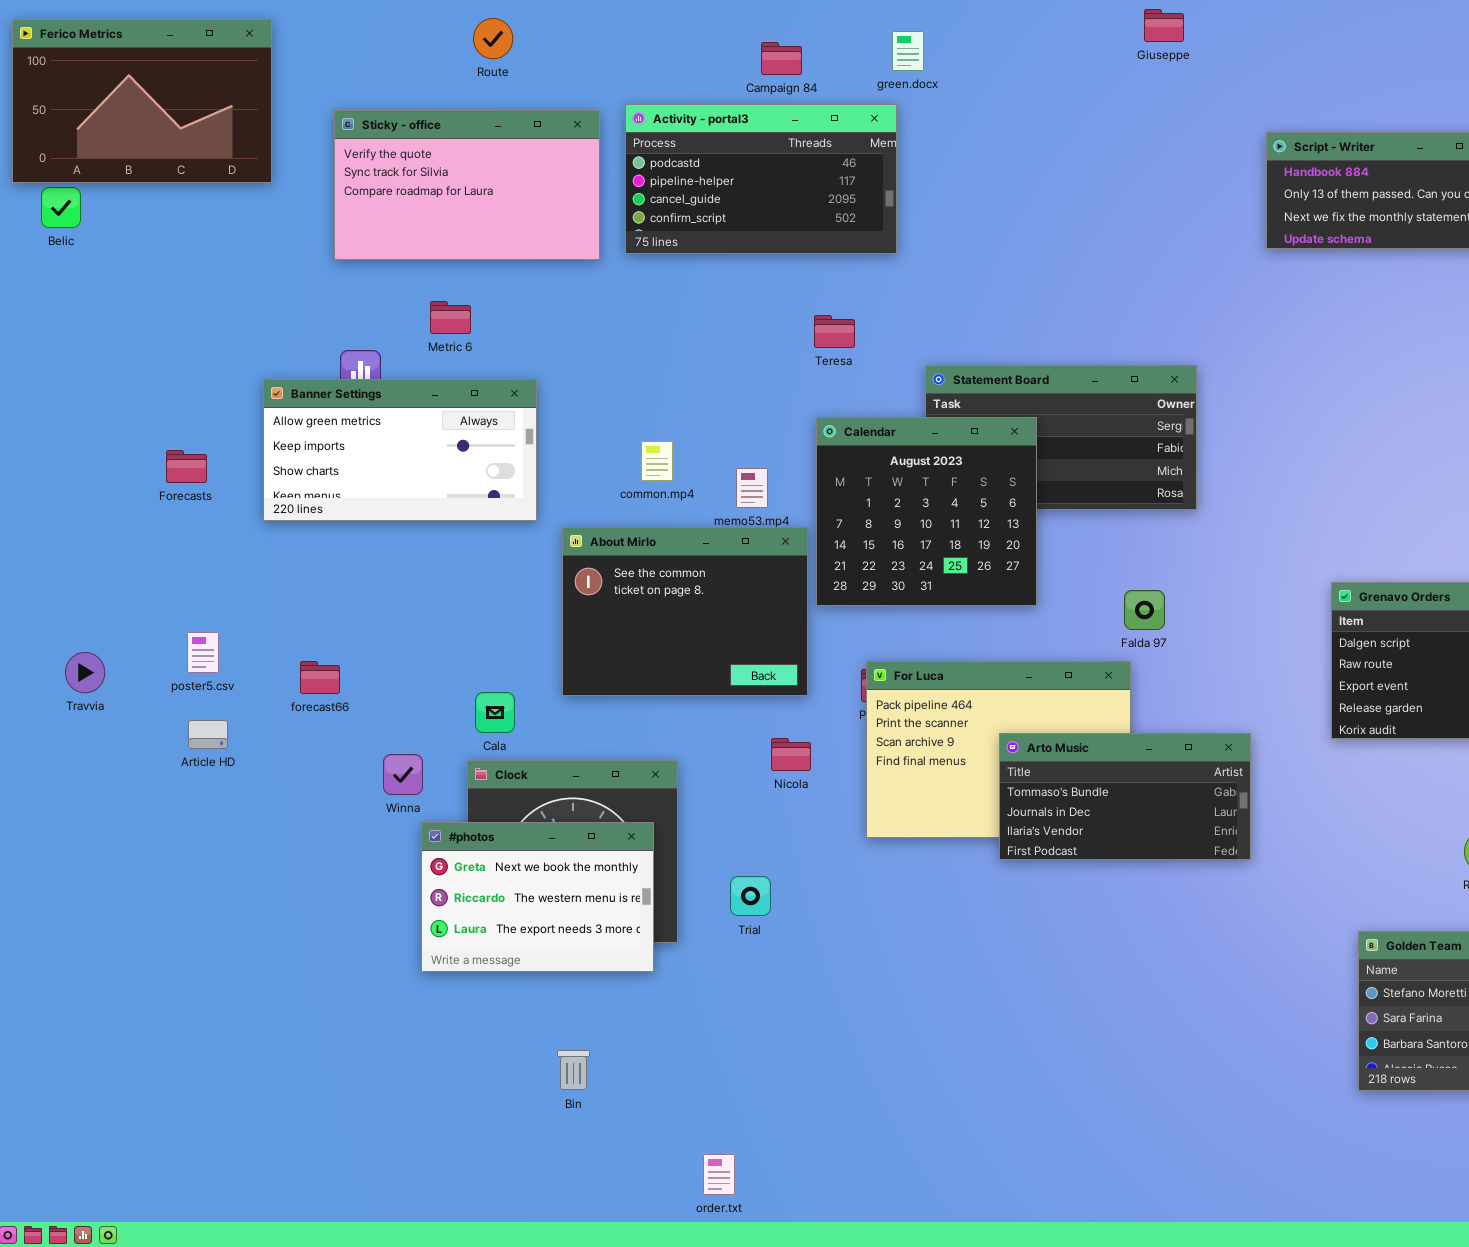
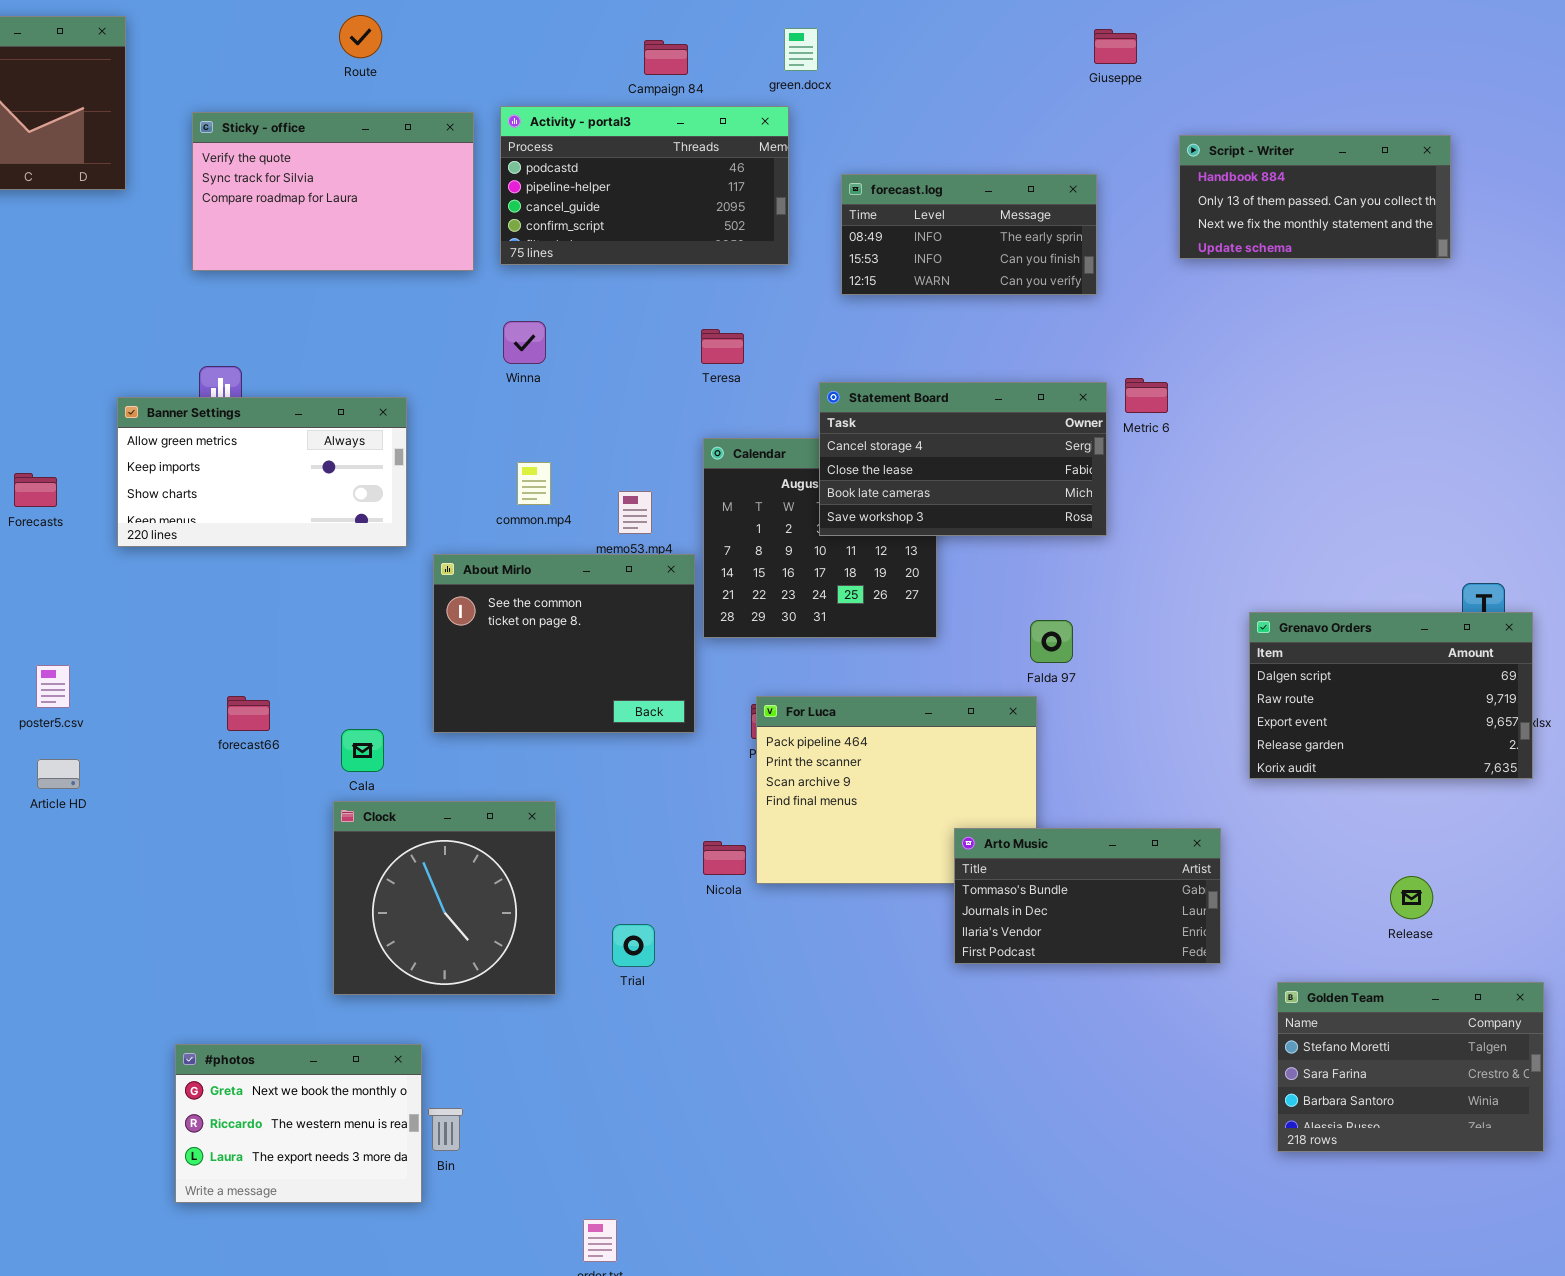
Giuseppe: [1144,9,1184,42] -> [1094,29,1137,64], moved
forecast.log: none -> [841,174,1097,295], opened
Metric 6: [430,301,471,334] -> [1125,378,1168,413], moved
Statement Board: [925,365,1197,510] -> [819,382,1107,536], raised
forecast66: [300,661,340,694] -> [227,696,270,731], moved
Arto Music: [999,733,1251,860] -> [954,828,1221,964], moved
Nicola: [771,738,811,771] -> [703,841,746,875], moved
Winna: [383,754,423,795] -> [503,321,546,364], moved
#photos: [421,822,654,972] -> [175,1044,422,1203], moved

